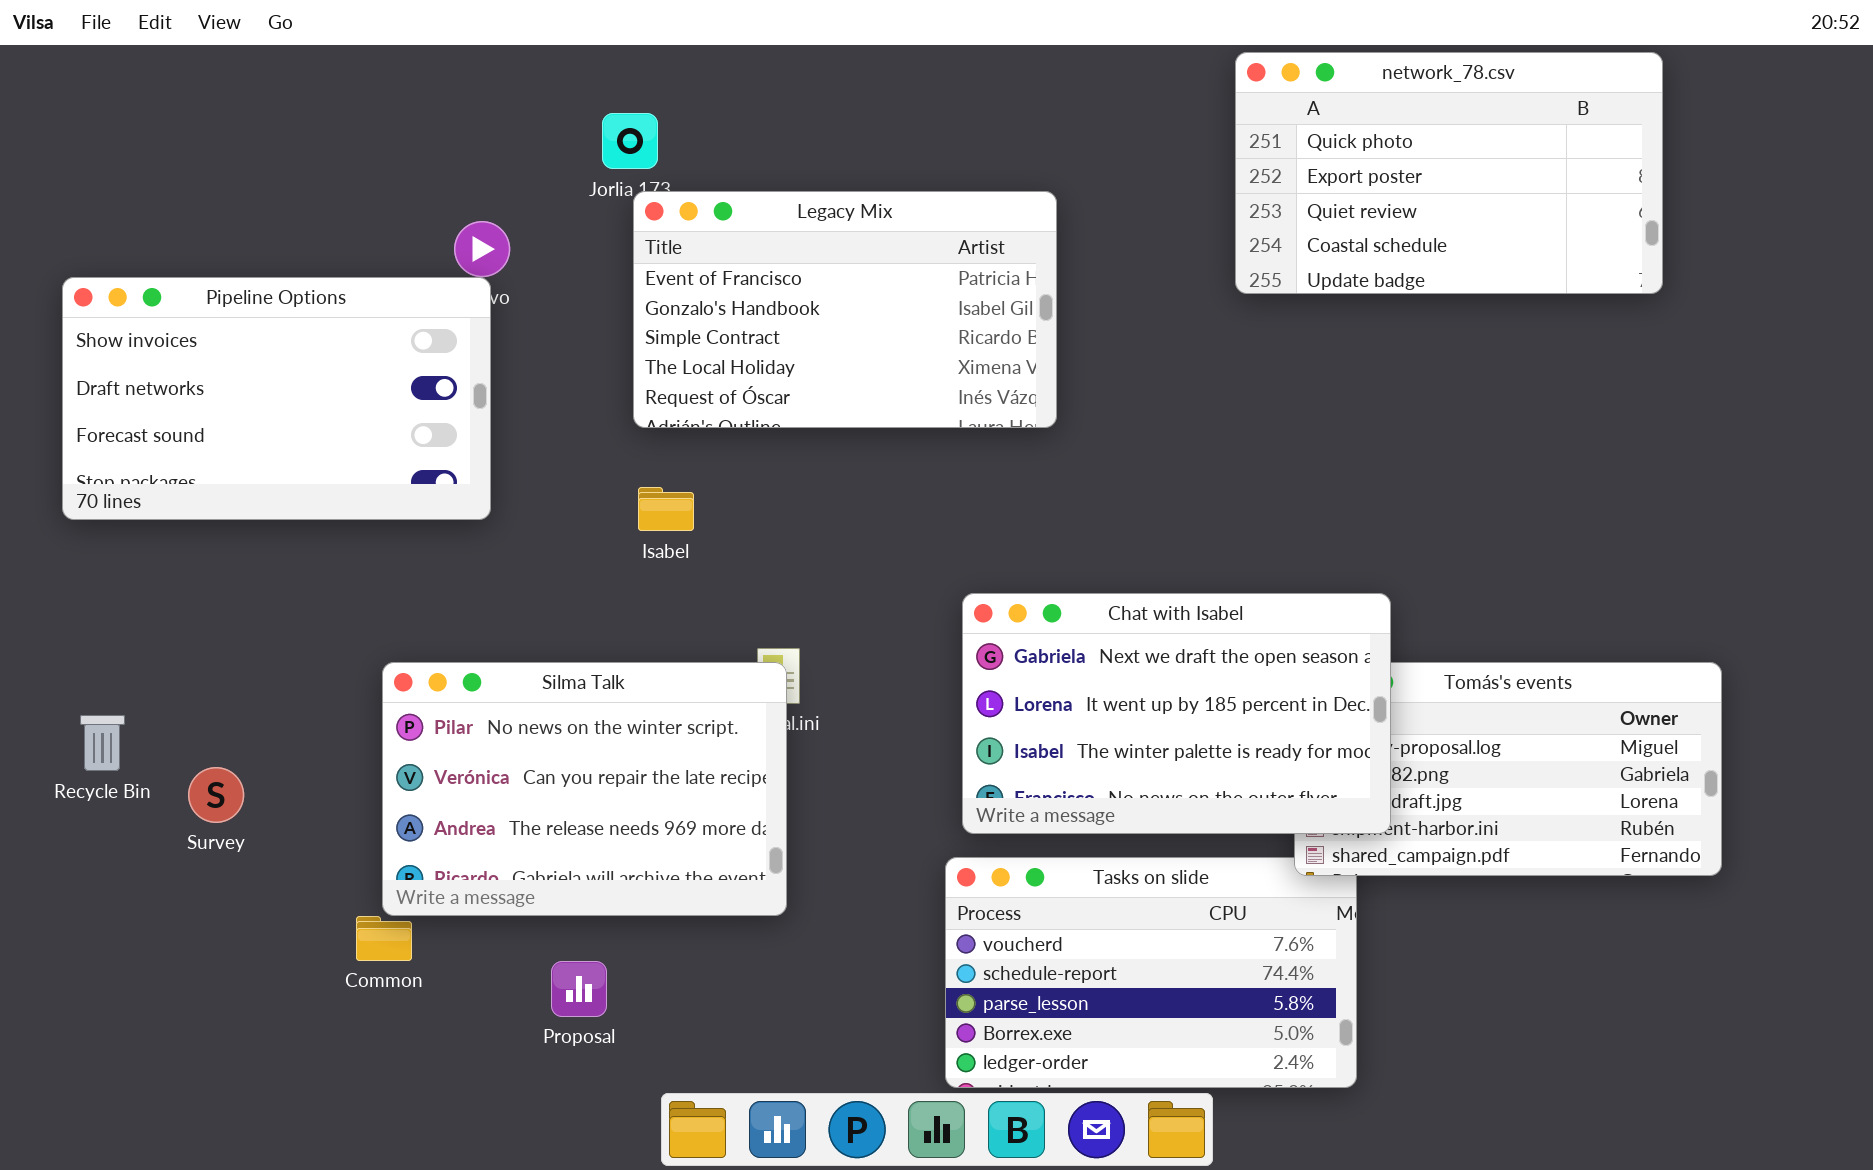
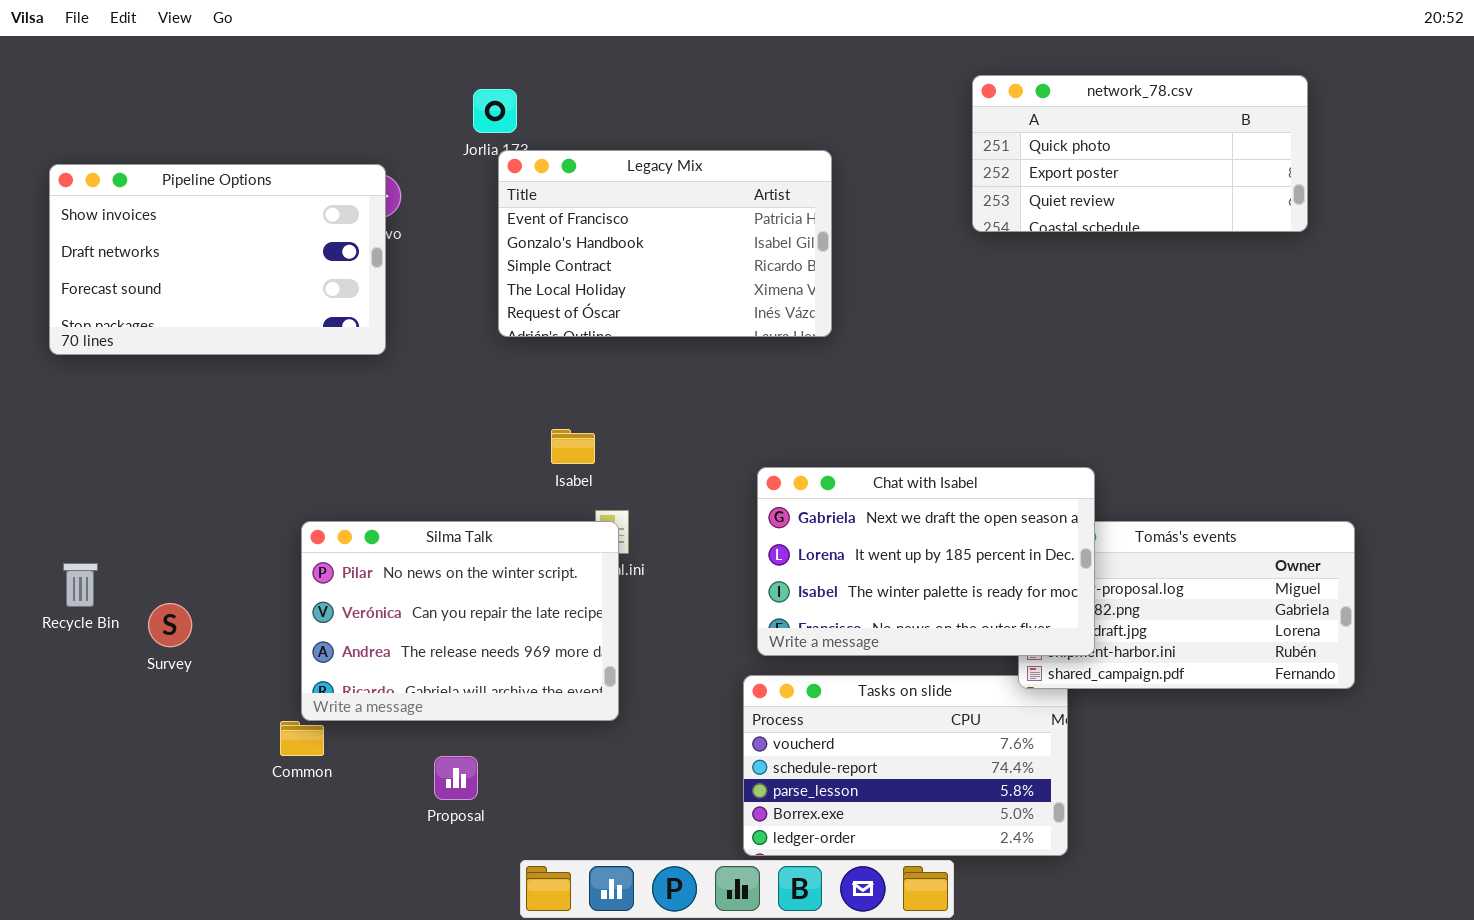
network_78.csv: [1235,52,1663,294] -> [972,75,1308,232], resized
Pipeline Options: [62,277,491,520] -> [49,164,386,355], moved
Isabel: [638,487,694,531] -> [551,429,595,464], moved

